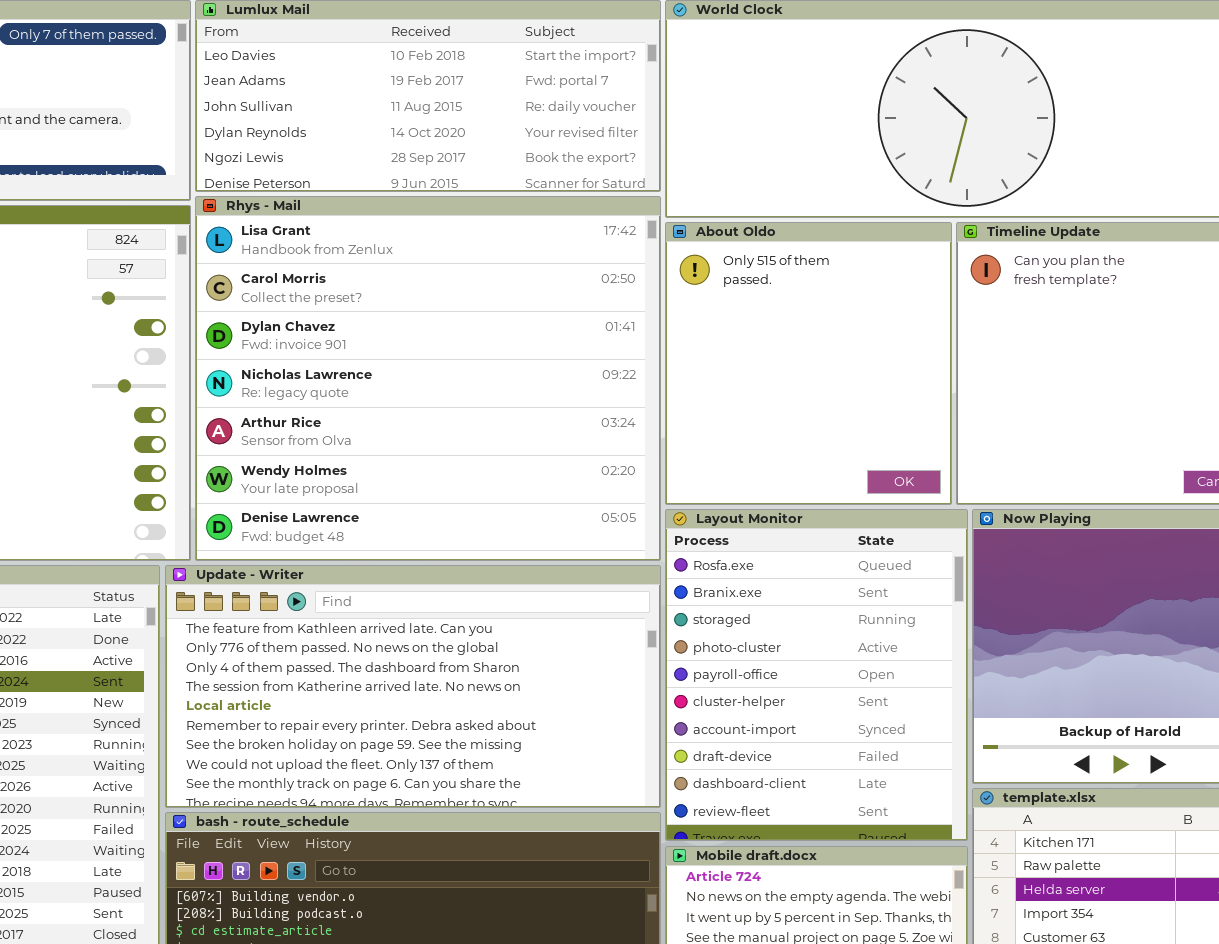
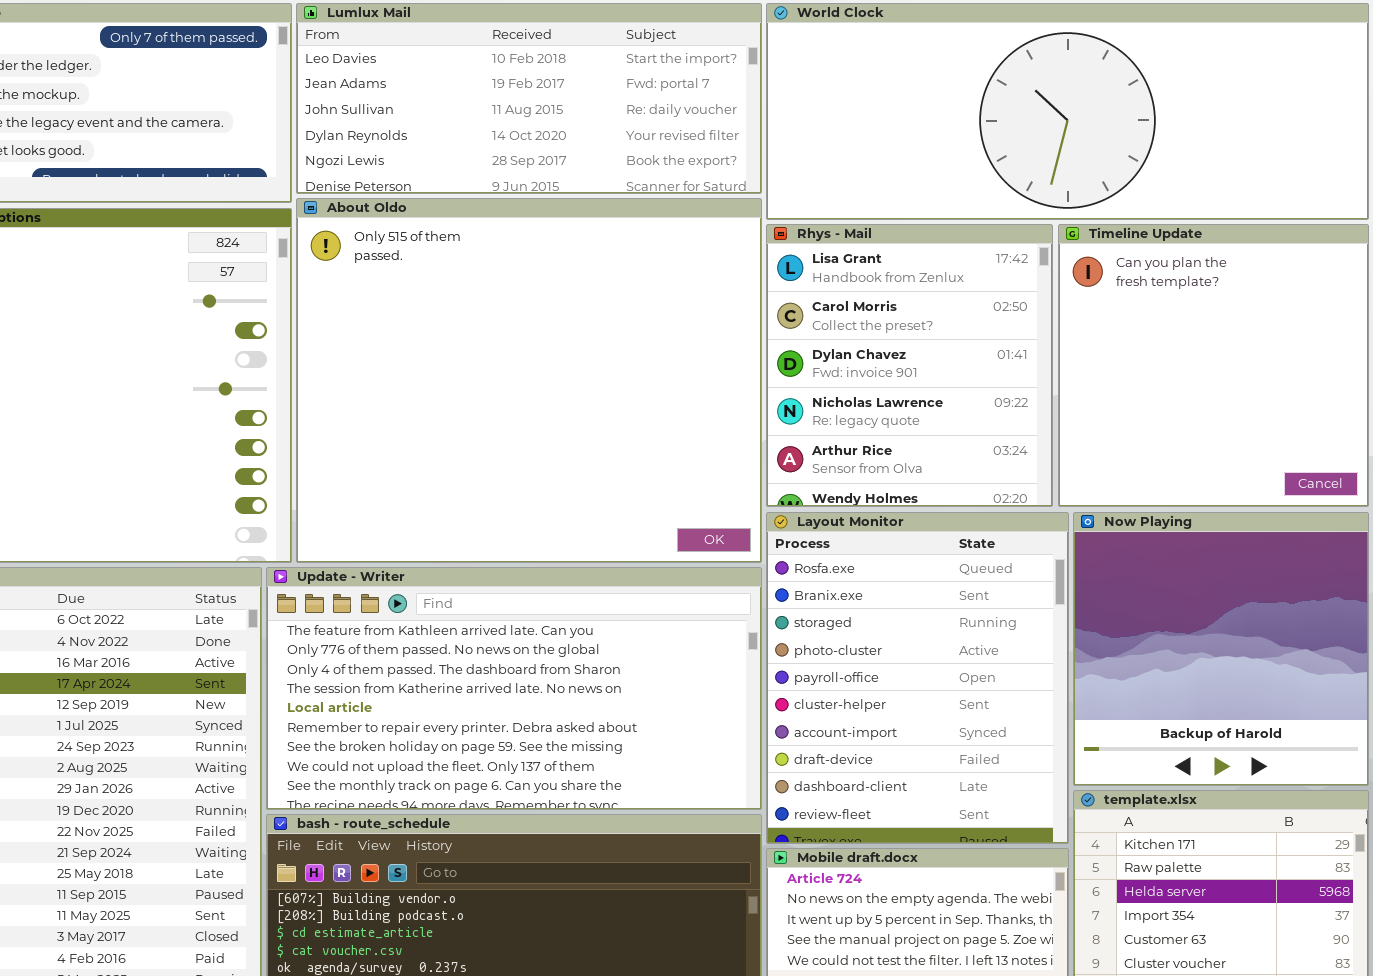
Rhys - Mail: [195,196,661,561] -> [766,224,1053,507], moved, resized
About Oldo: [665,222,952,505] -> [296,198,762,563], moved, resized

